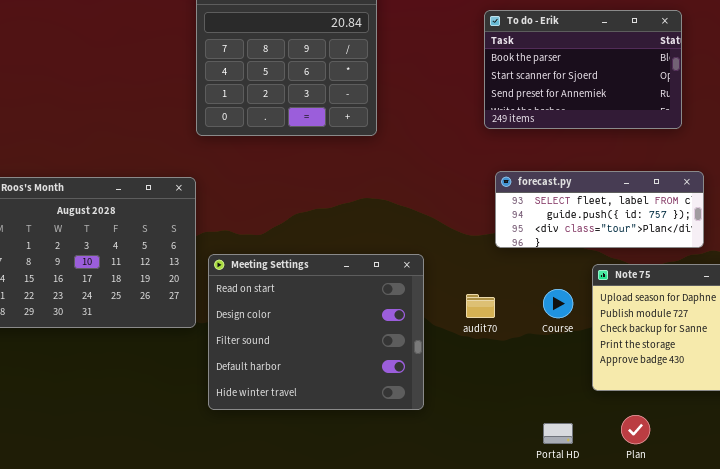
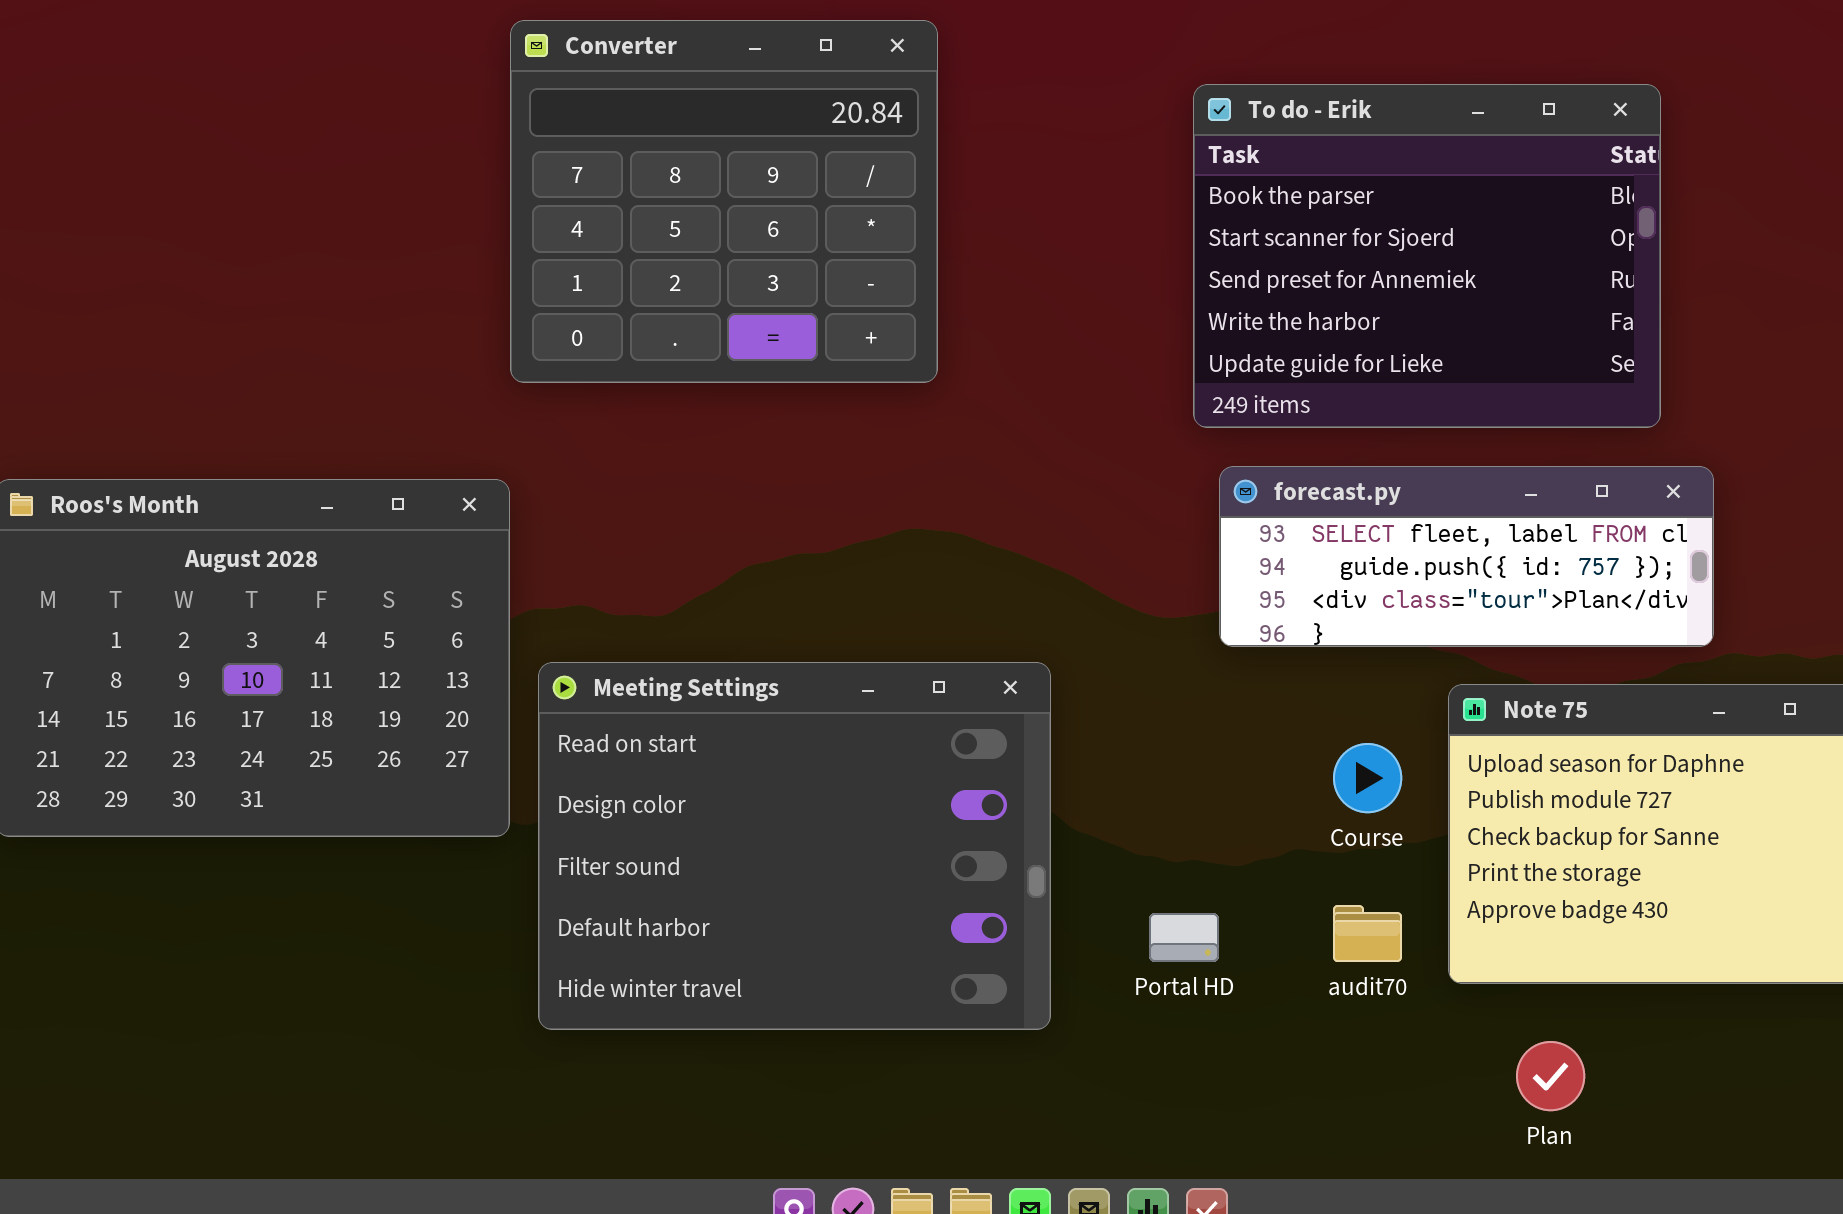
To do - Erik: [484,10,682,129] -> [1193,84,1661,428], resized
audit70: [466,294,495,318] -> [1333,905,1402,962], moved
Portal HD: [543,423,573,444] -> [1149,913,1219,962], moved

